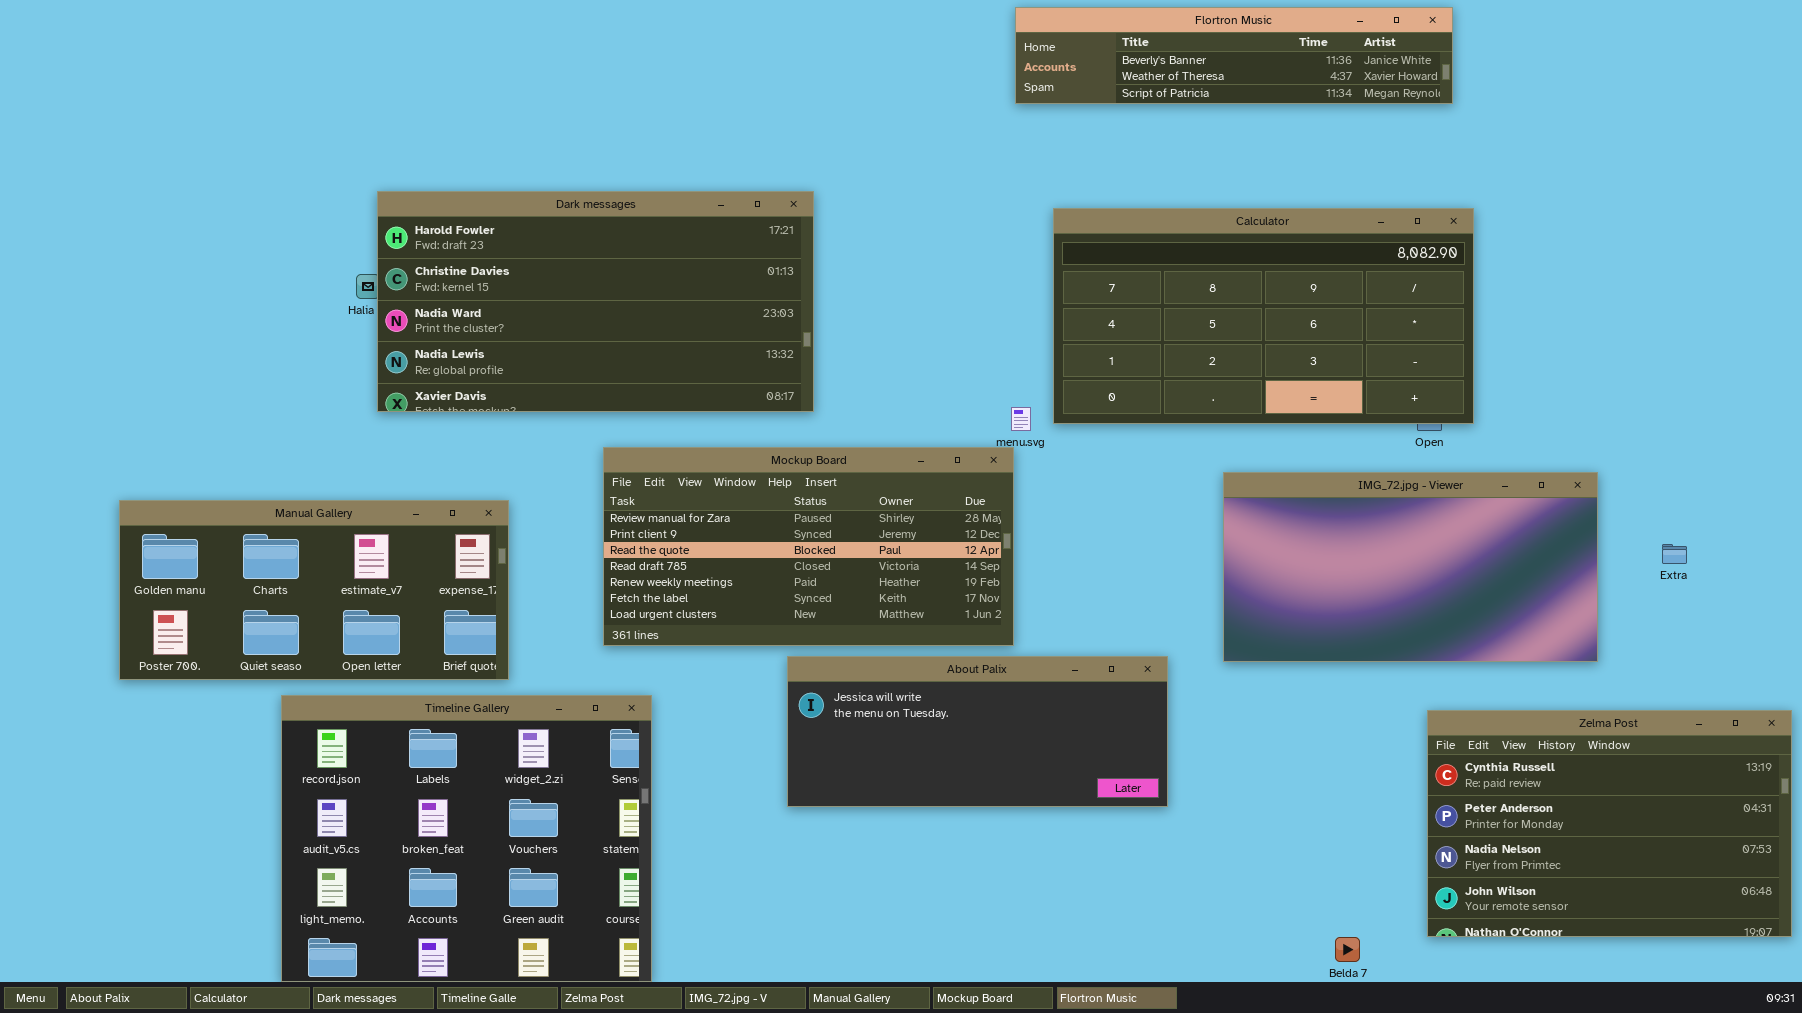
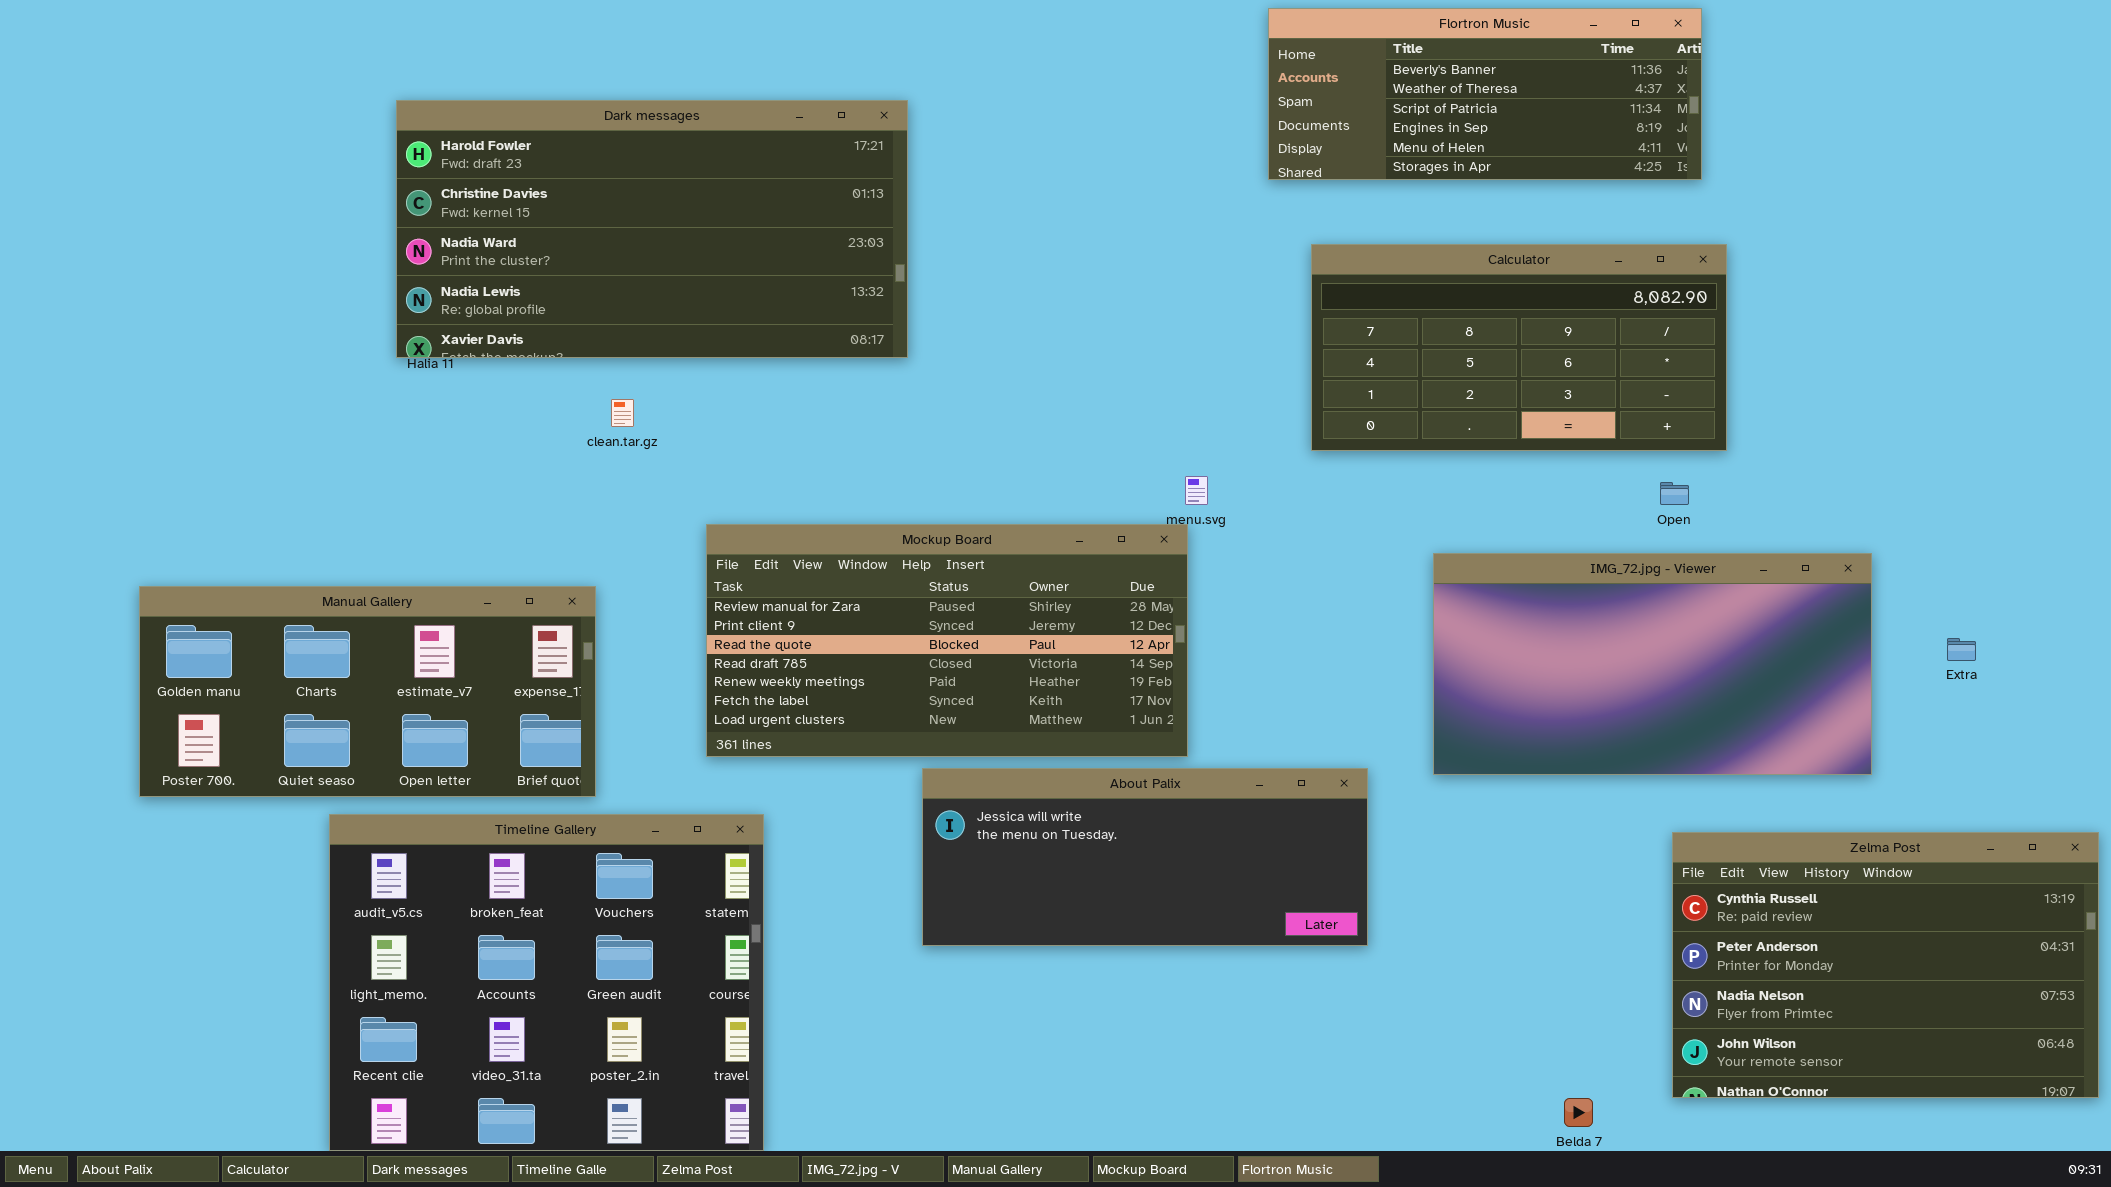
Flortron Music: [1015,7,1453,104] -> [1268,8,1702,180], resized
Dark messages: [377,191,814,412] -> [396,100,908,358], moved
Calculator: [1053,208,1474,424] -> [1311,244,1727,451], resized
Timeline Gallery: [281,695,652,982] -> [329,814,764,1151], scrolled down 1 row

